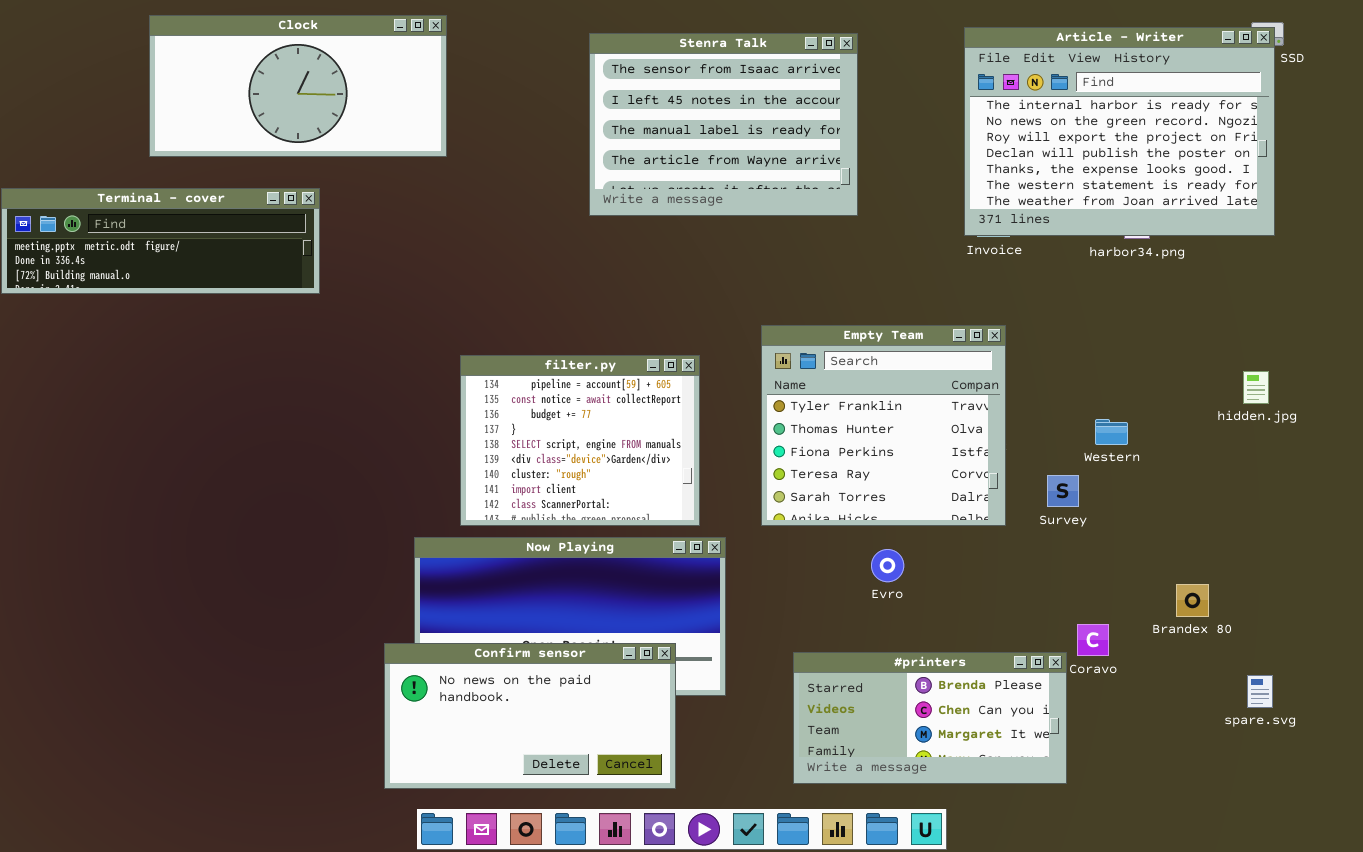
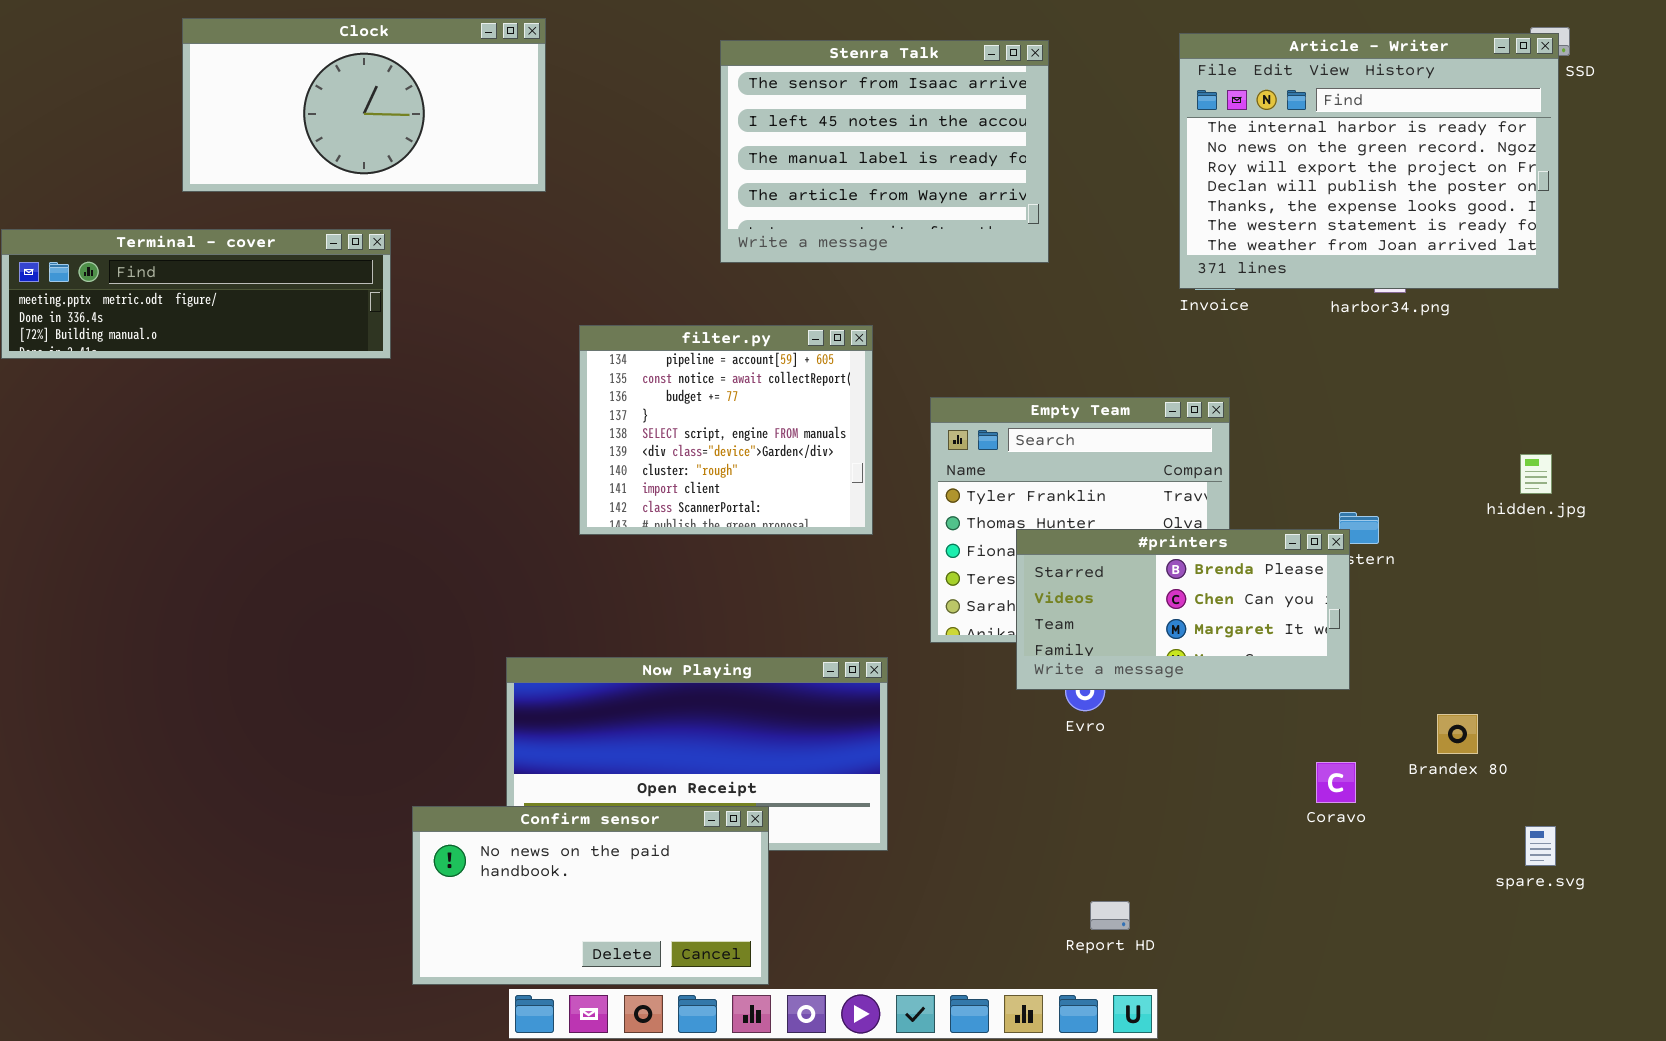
filter.py: [460,355,700,526] -> [579,325,873,535], moved
Confirm sensor: [384,643,676,789] -> [412,806,769,985], moved
#printers: [793,652,1067,784] -> [1016,529,1350,690], moved

